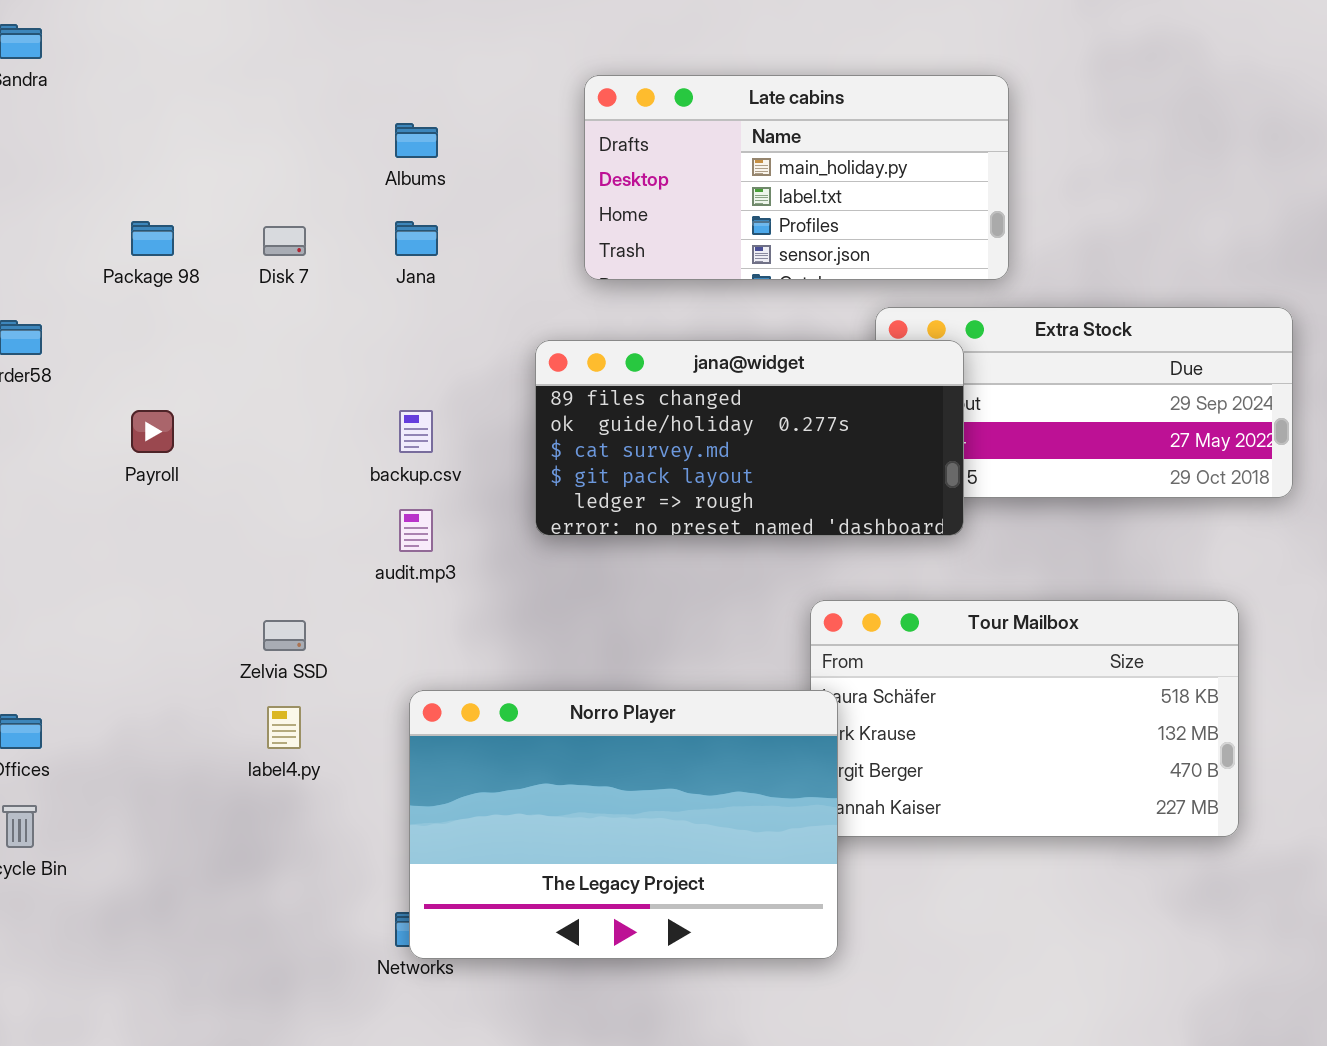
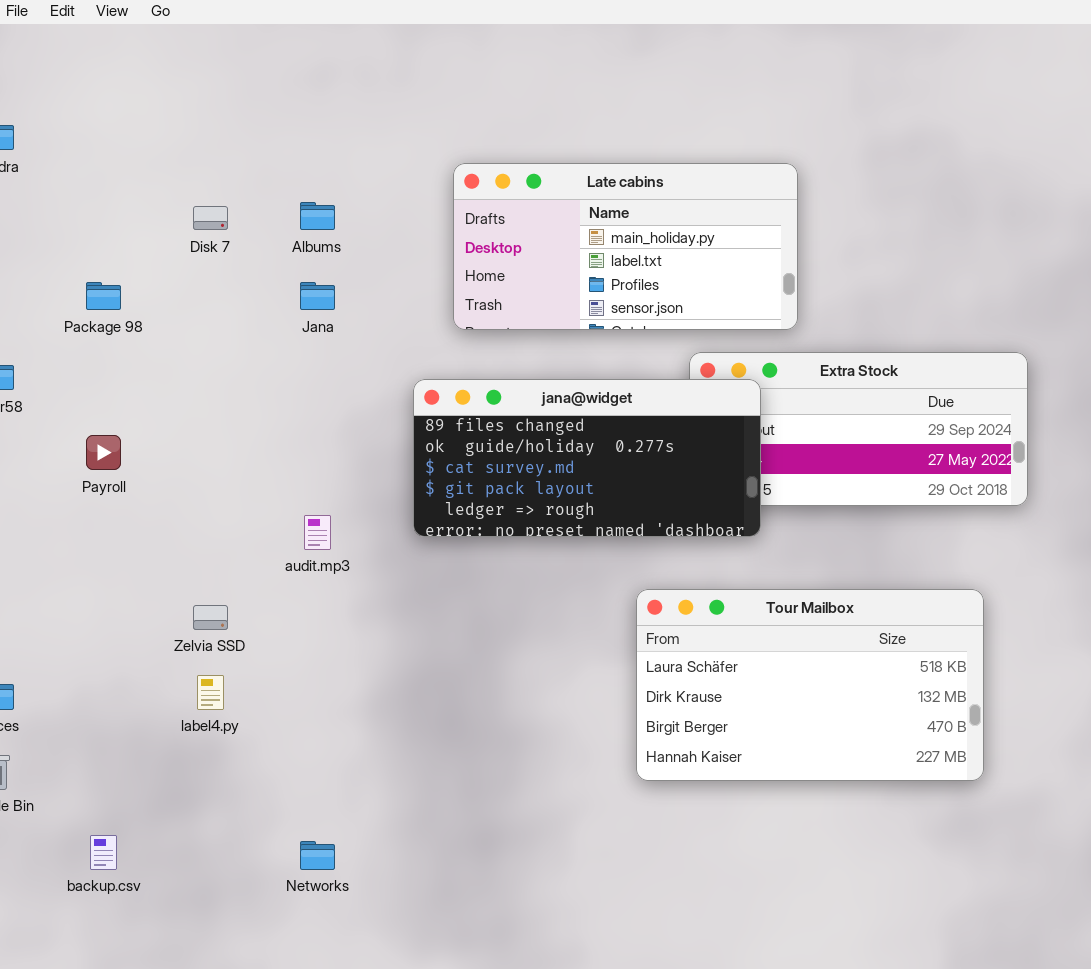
Disk 7: [263,226,306,256] -> [193,206,228,230], moved
backup.csv: [399,410,433,453] -> [90,835,117,870], moved
Norro Player: [409,690,838,959] -> none, closed

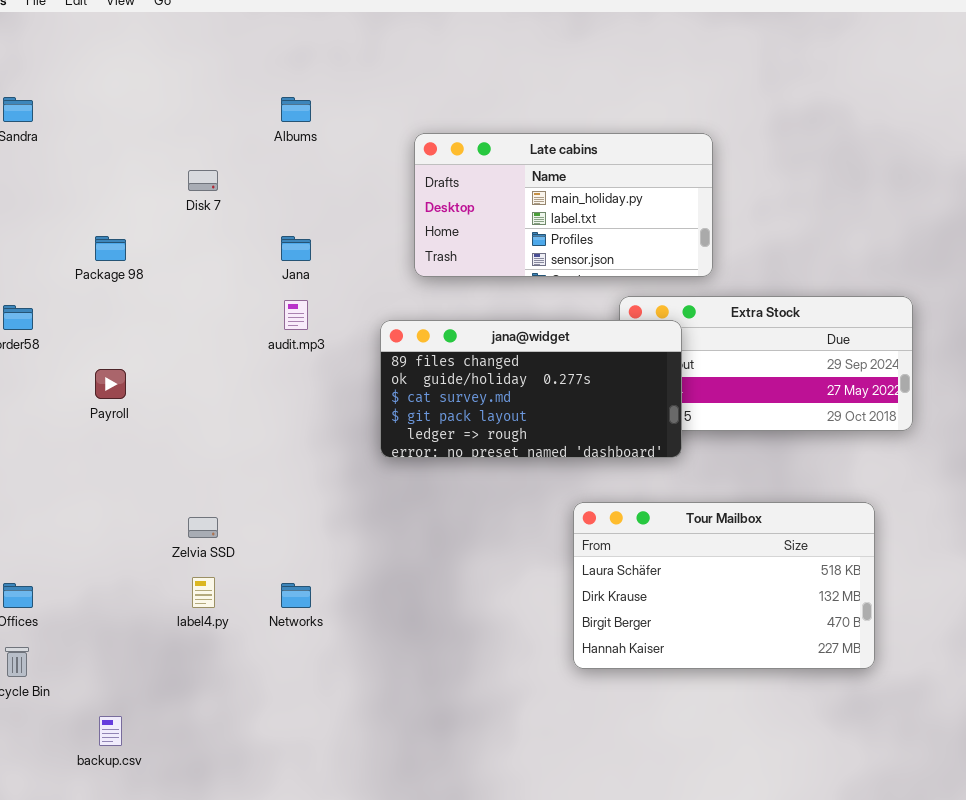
Albums: [300,202,335,230] -> [281,97,311,122], moved
audit.mp3: [304,515,331,550] -> [284,300,308,330], moved
Networks: [300,841,335,870] -> [281,583,311,608], moved

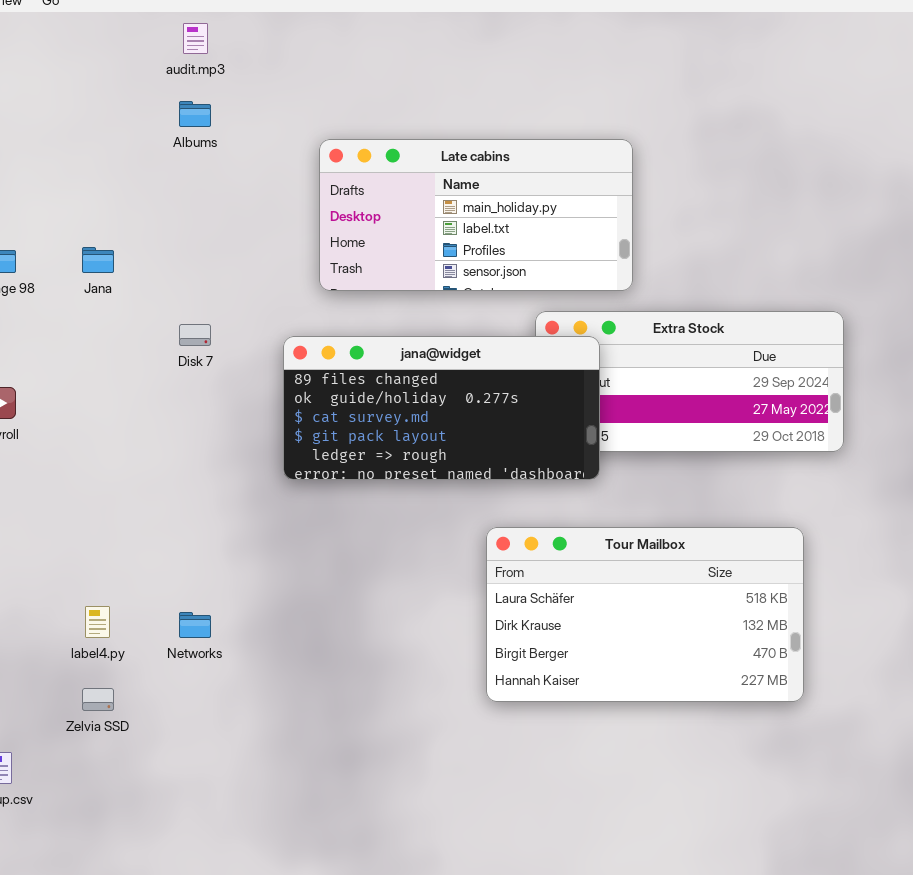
Disk 7: [188,170,218,191] -> [179,324,211,346], moved
Jana: [281,236,311,261] -> [82,247,114,273], moved
audit.mp3: [284,300,308,330] -> [183,23,208,54], moved
Zelvia SSD: [188,517,218,538] -> [82,688,114,711], moved

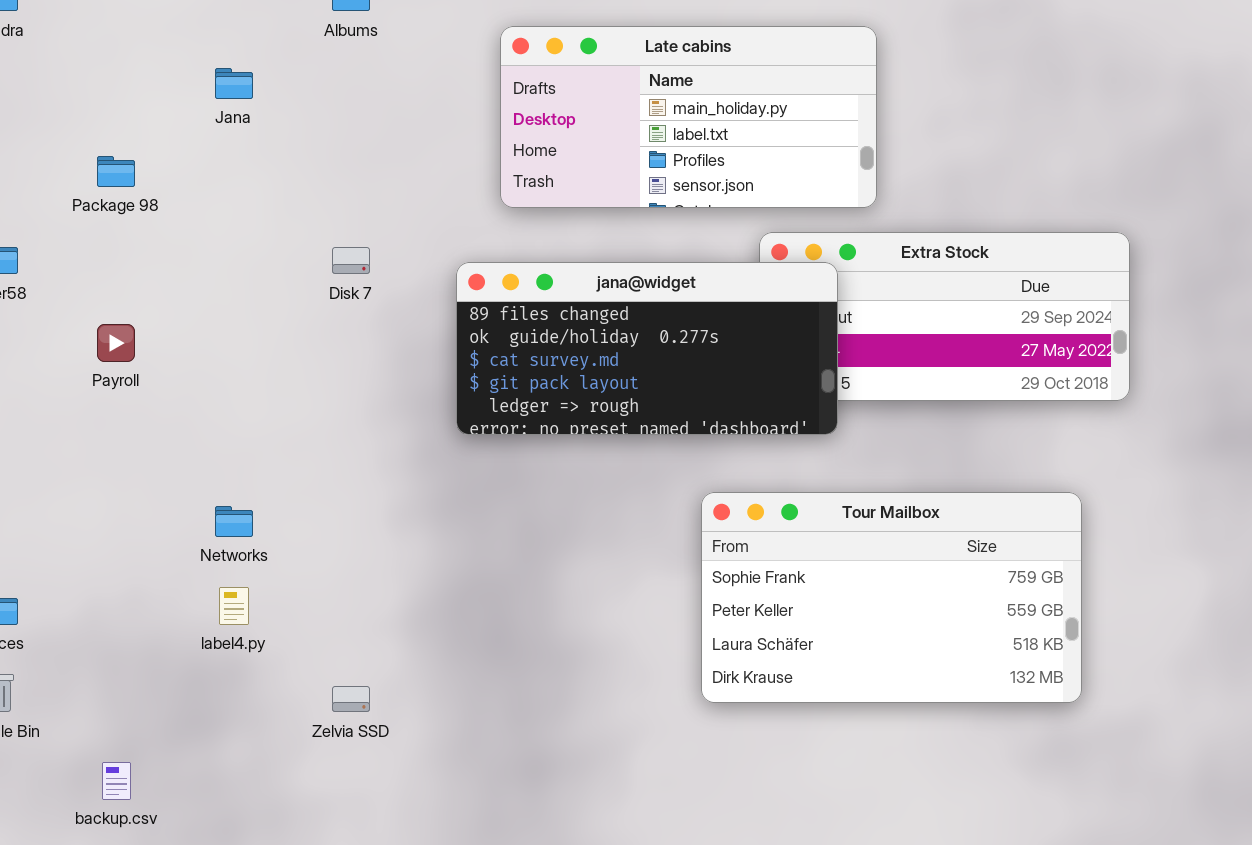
Jana: [82,247,114,273] -> [215,68,253,99], moved
Tour Mailbox: [486,527,804,702] -> [701,492,1082,703], scrolled up 2 rows
Networks: [179,612,211,638] -> [215,506,253,537], moved
Zelvia SSD: [82,688,114,711] -> [332,686,370,712], moved

